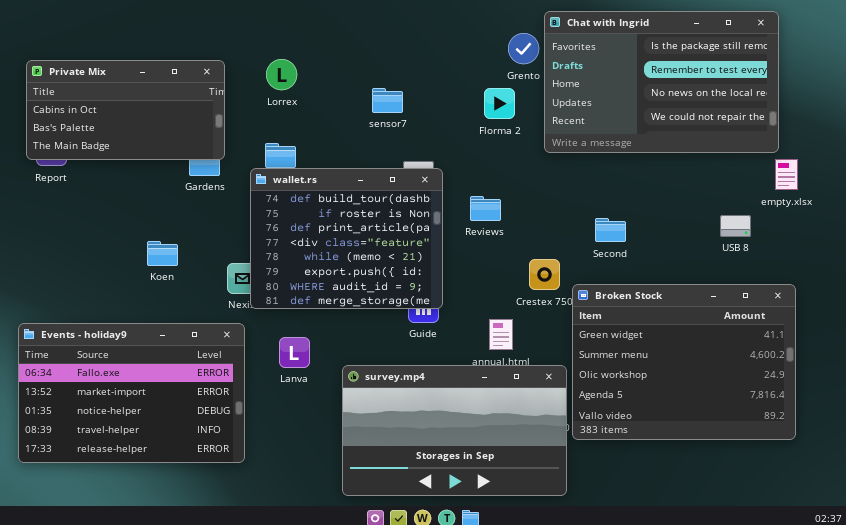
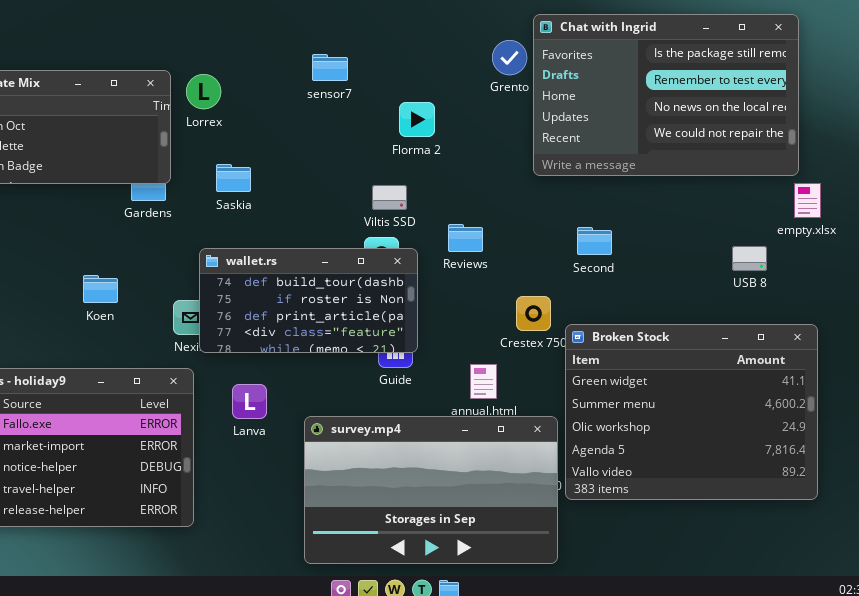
Lorrex: [266,59,297,90] -> [186,74,221,109], moved
sensor7: [372,88,403,113] -> [312,54,348,81], moved
Florma 2: [484,88,515,119] -> [399,102,435,137], moved
wallet.rs: [250,168,443,309] -> [199,248,418,353], resized
Second: [595,218,626,242] -> [577,227,612,255], moved

